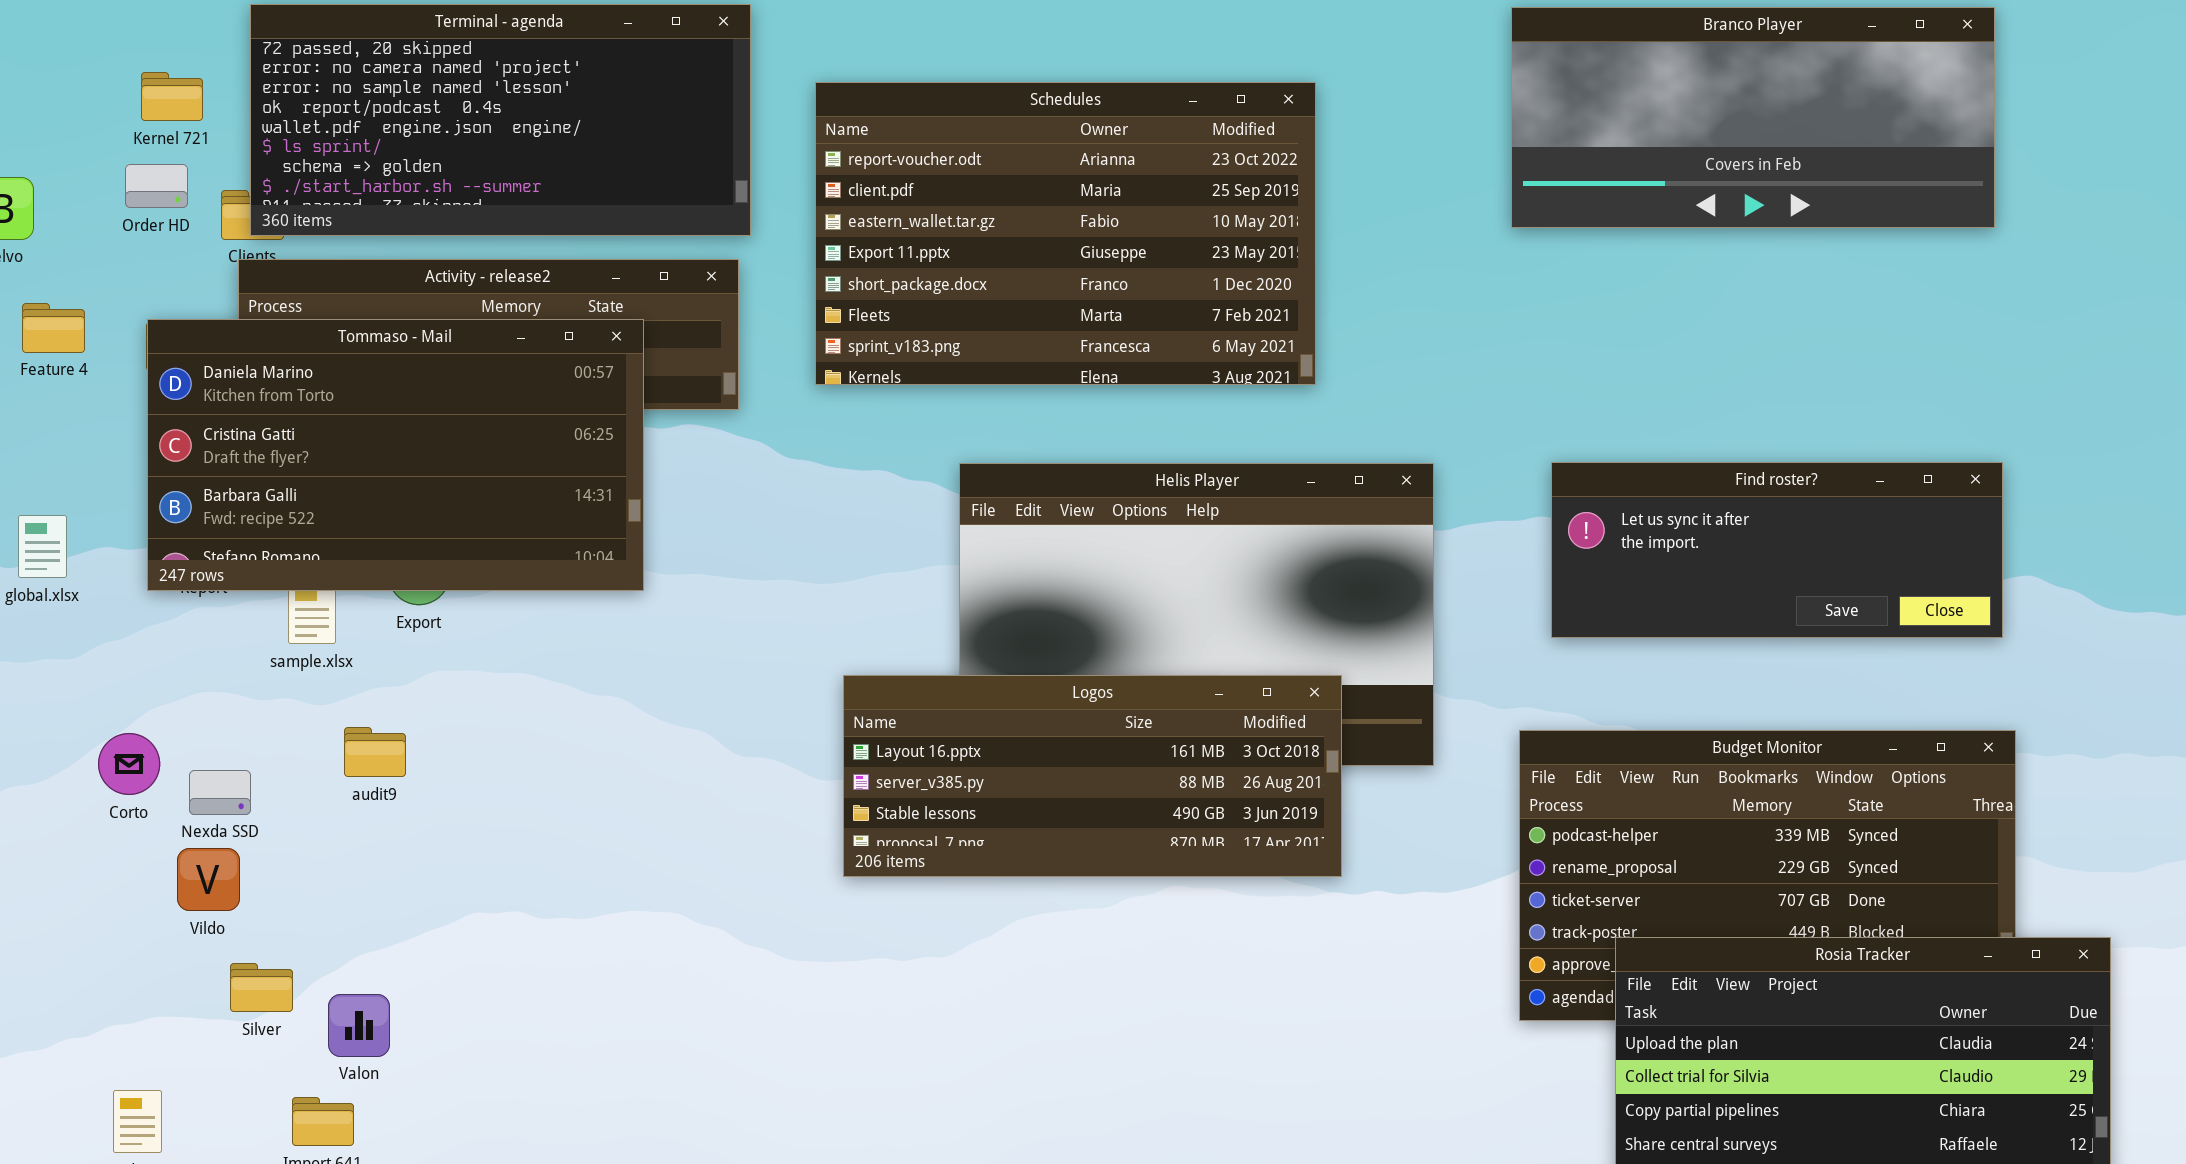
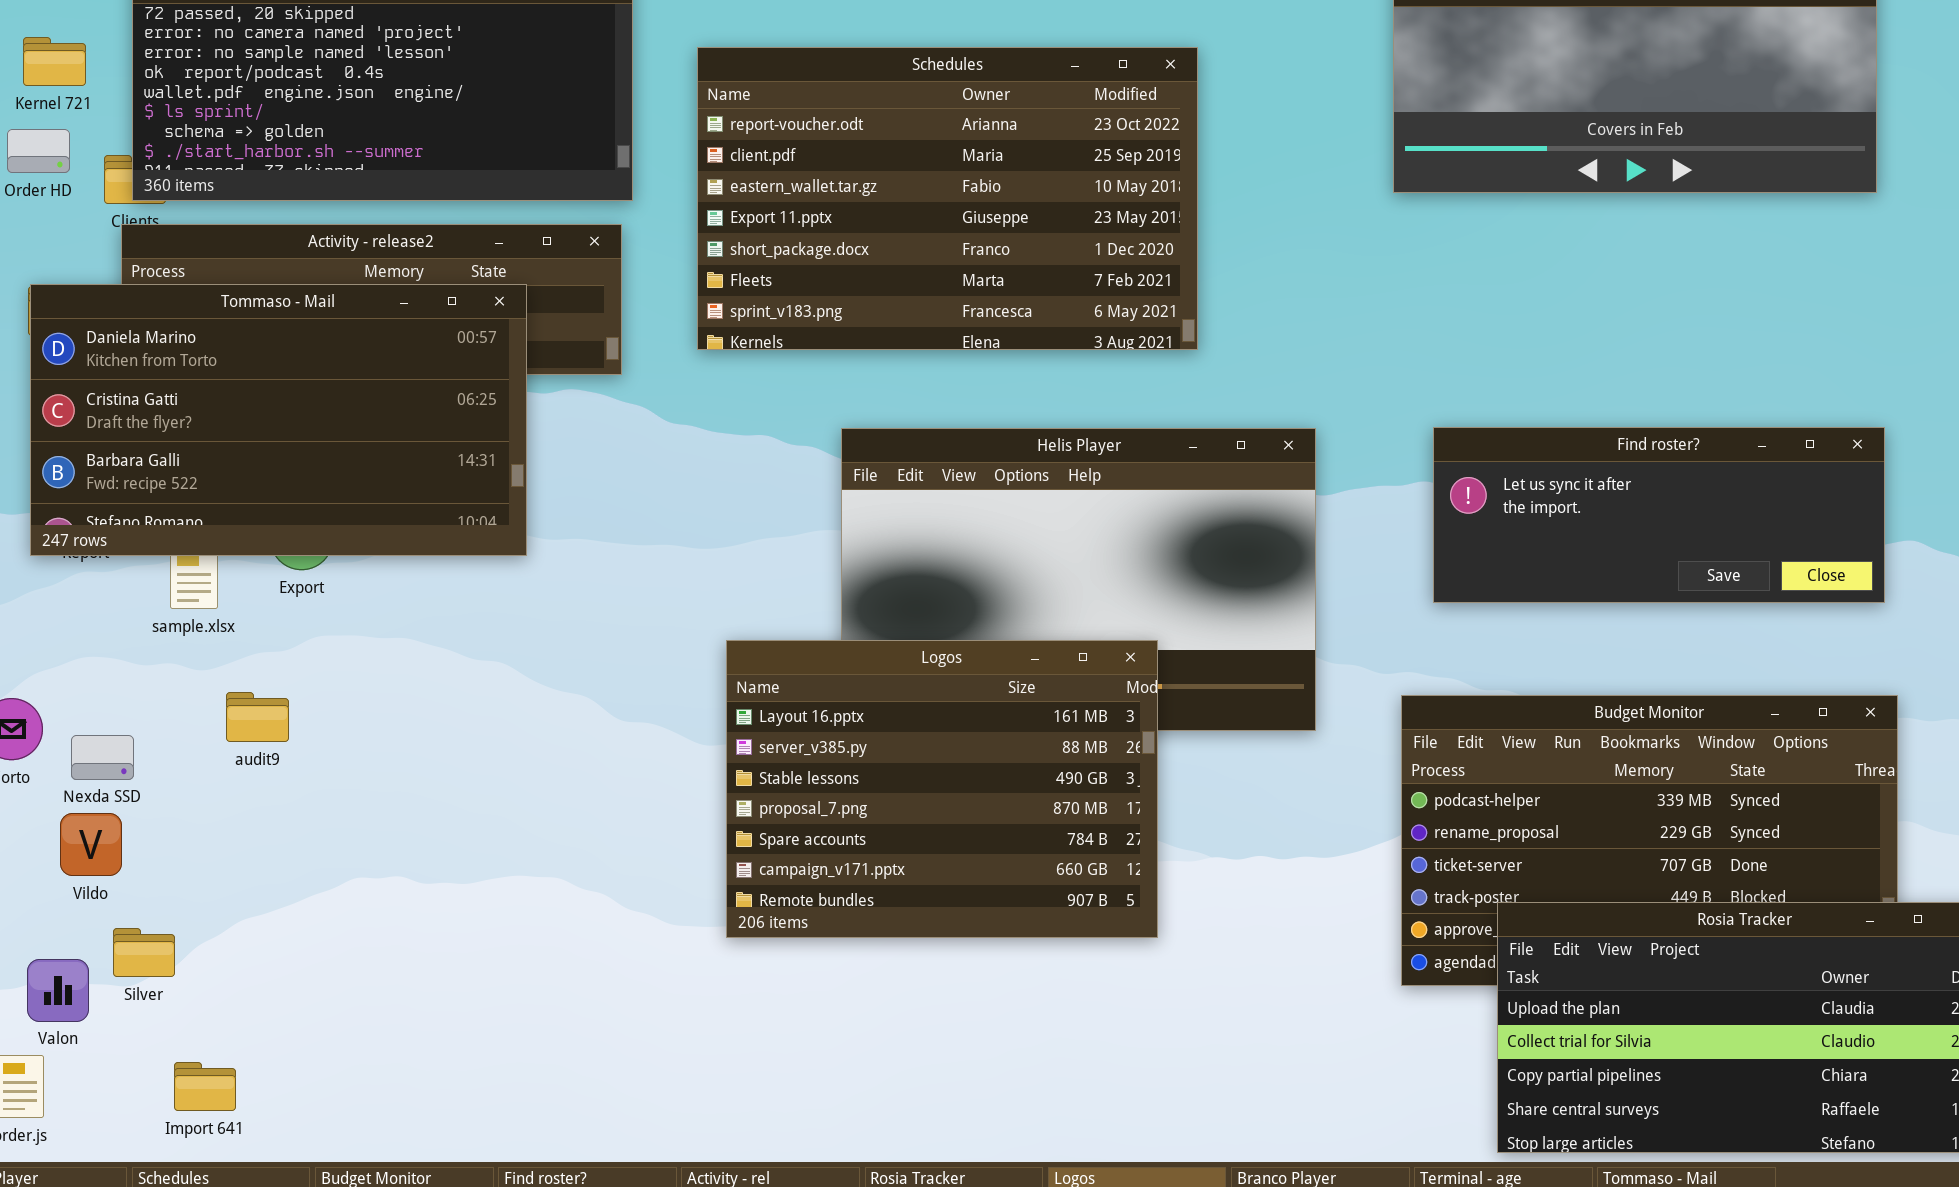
Logos: [843,675,1342,877] -> [726,640,1158,938], resized
Valon: [328,994,390,1057] -> [27,959,89,1022], moved

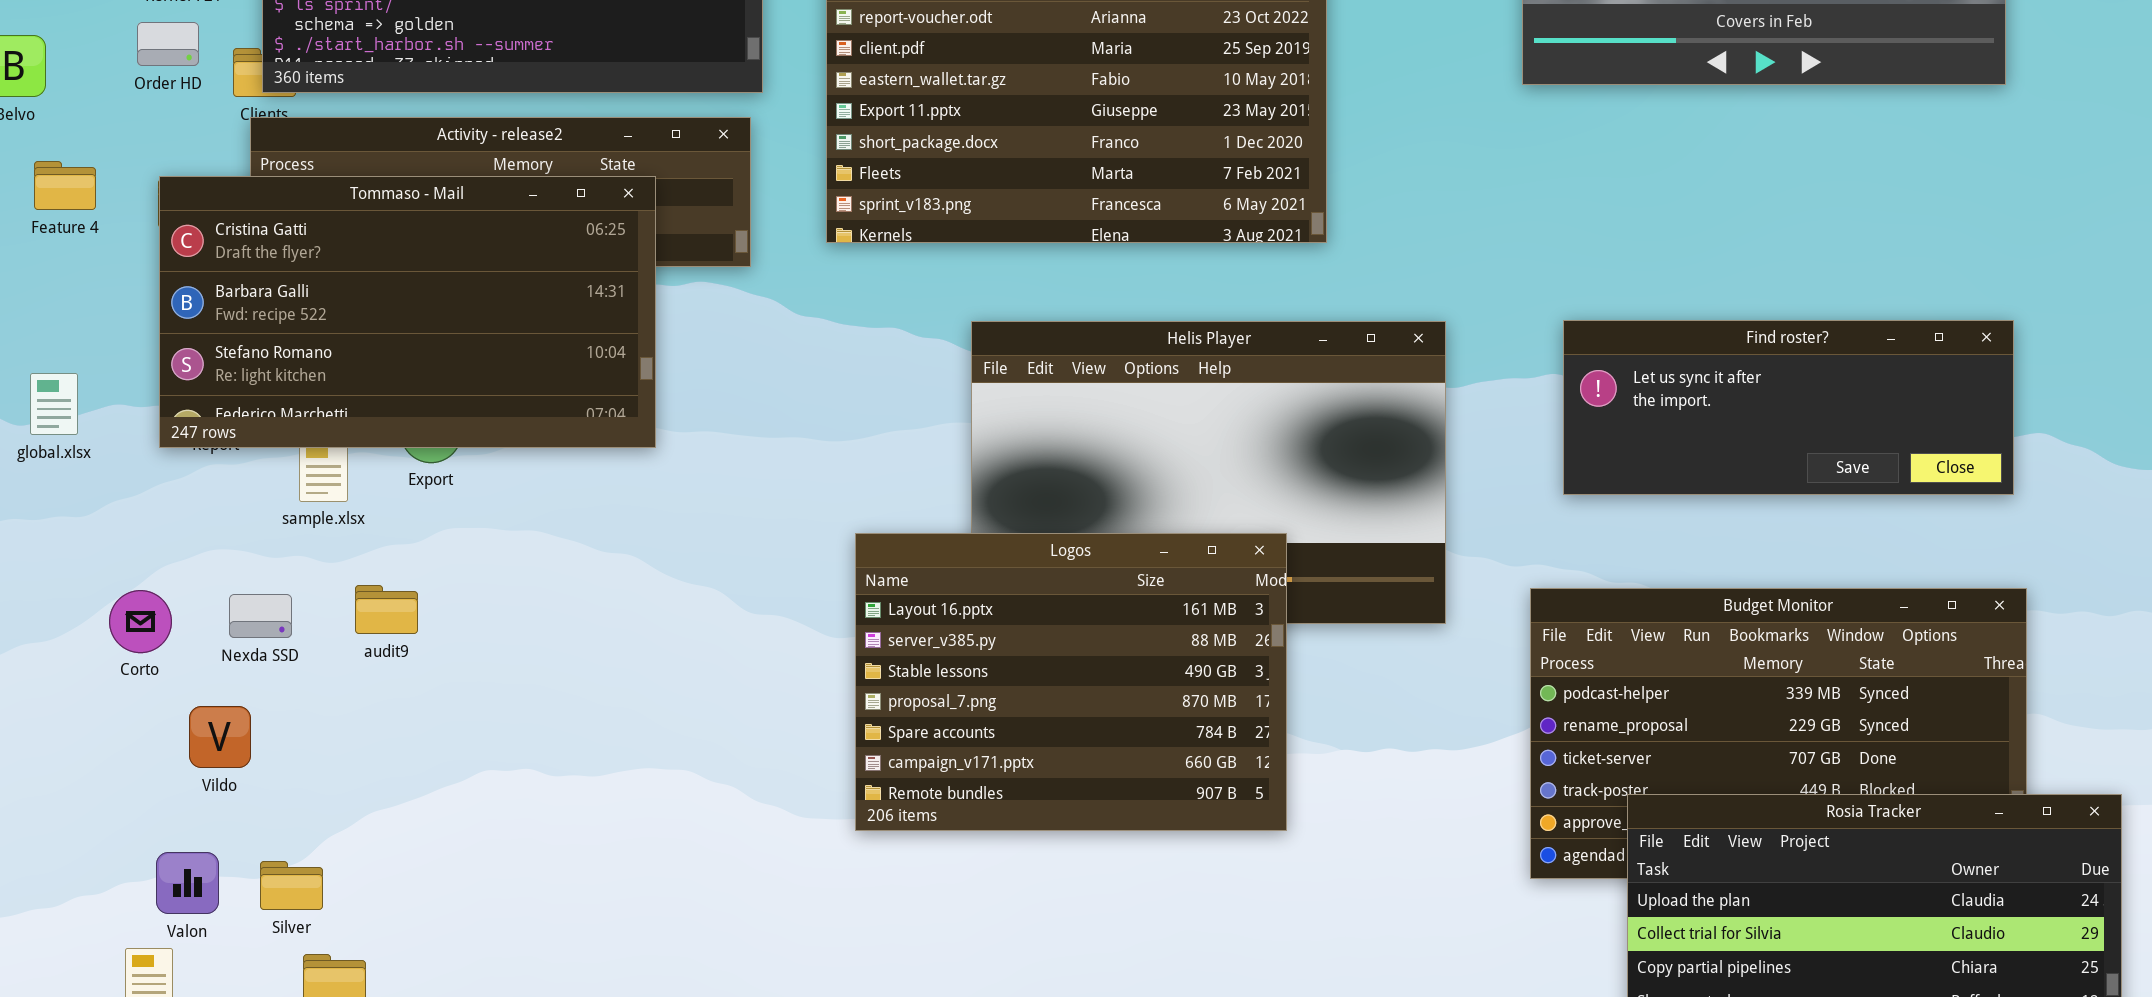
Tommaso - Mail: [30,284,527,556] -> [159,176,656,448], scrolled down 1 row
Nexda SSD: [71,735,134,780] -> [229,594,292,638], moved
Silver: [113,928,175,977] -> [260,861,323,910], moved

